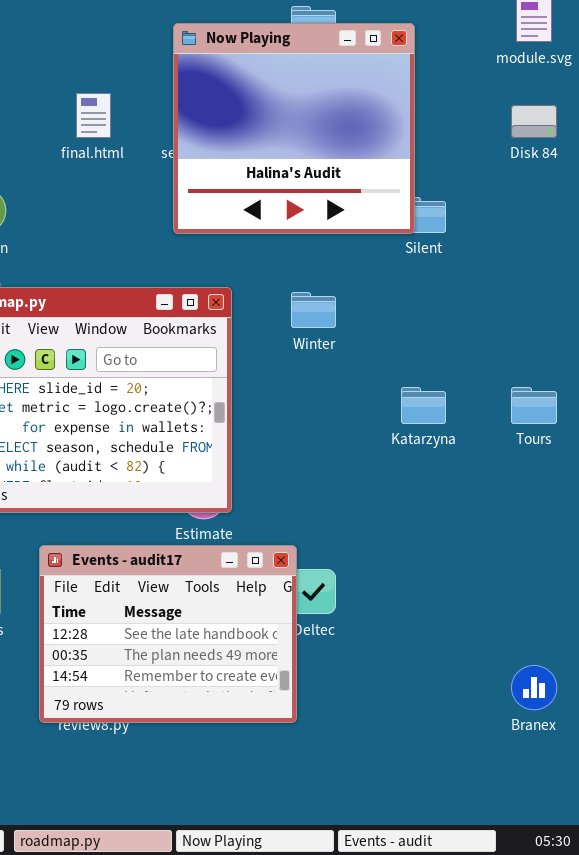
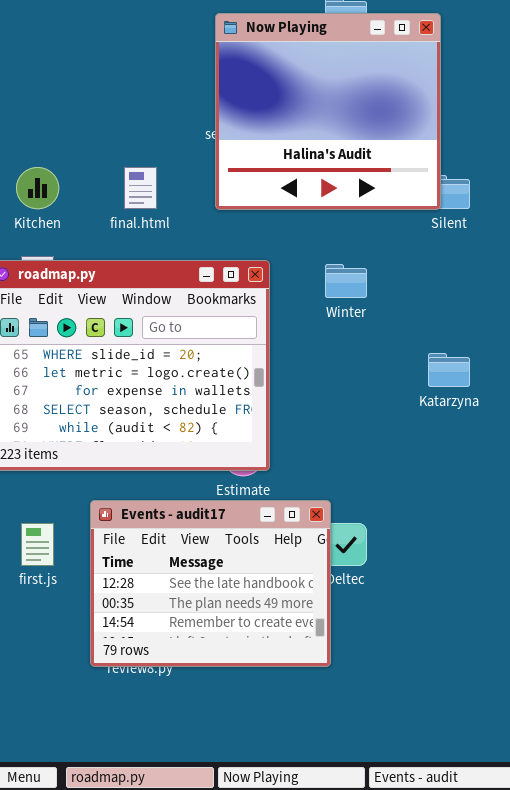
final.html: [76,93,111,138] -> [124,167,157,209], moved

